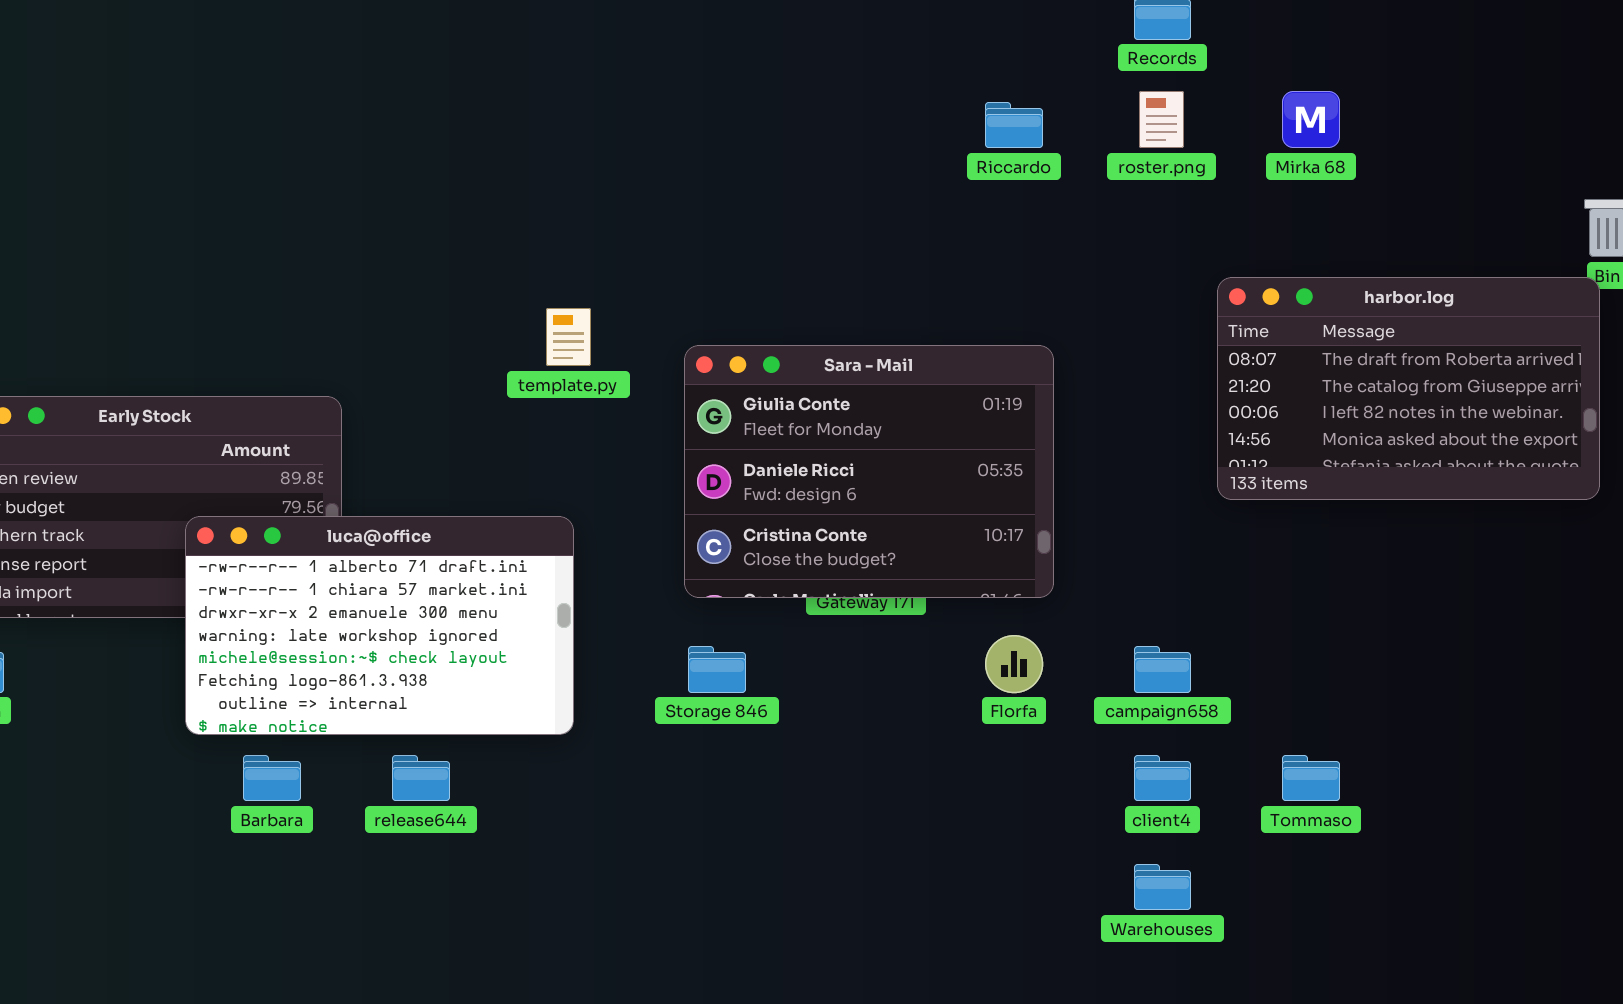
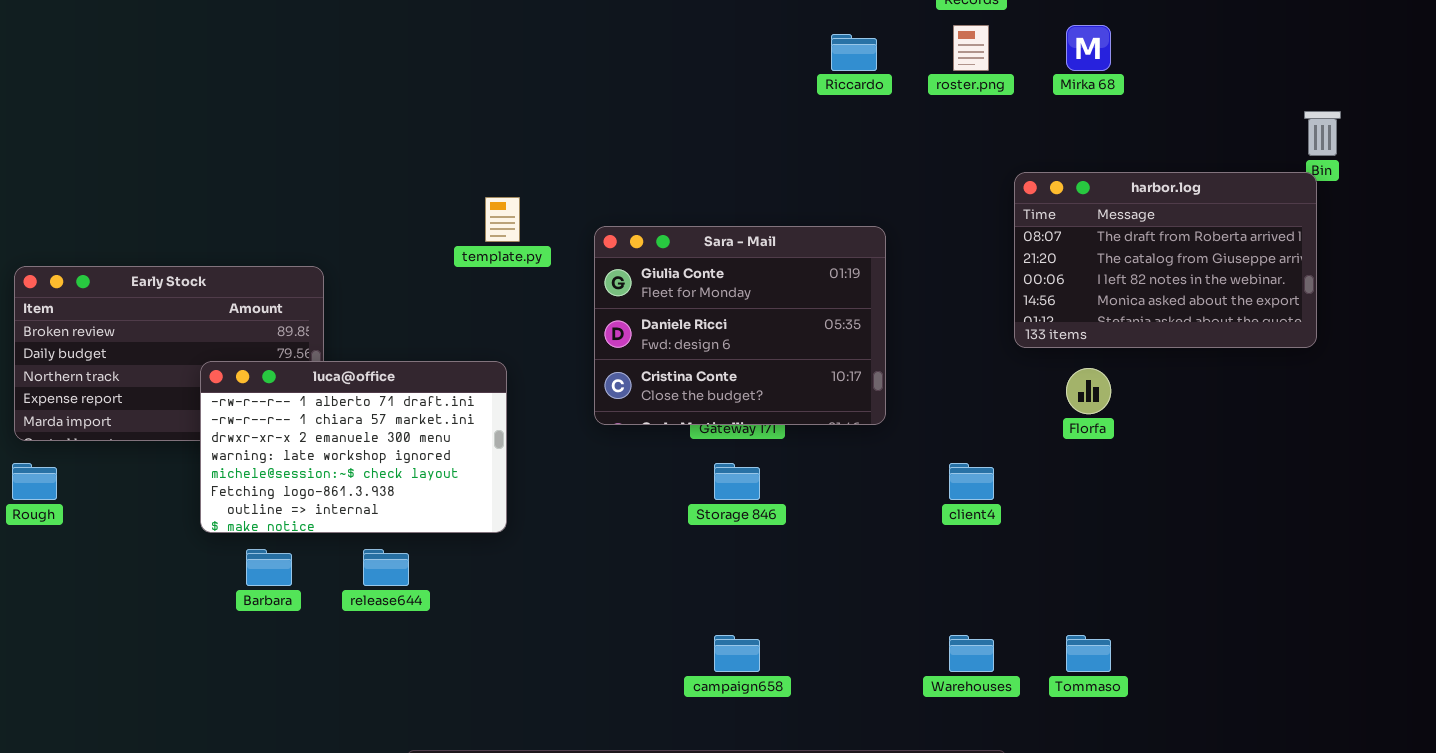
Florfa: [985,635,1043,693] -> [1066,368,1111,414], moved
Storage 846: [688,646,746,693] -> [714,463,760,500], moved
campaign658: [1134,646,1191,693] -> [714,635,760,672], moved
client4: [1134,755,1191,801] -> [949,463,994,500], moved
Tommaso: [1282,755,1340,801] -> [1066,635,1111,672], moved

